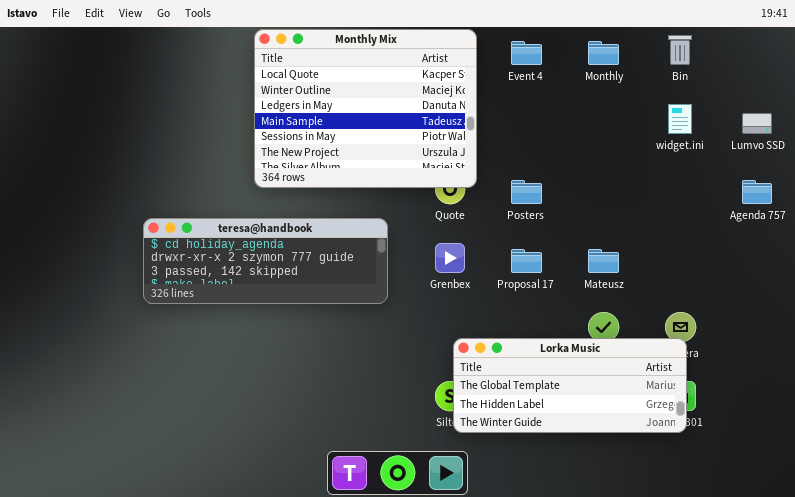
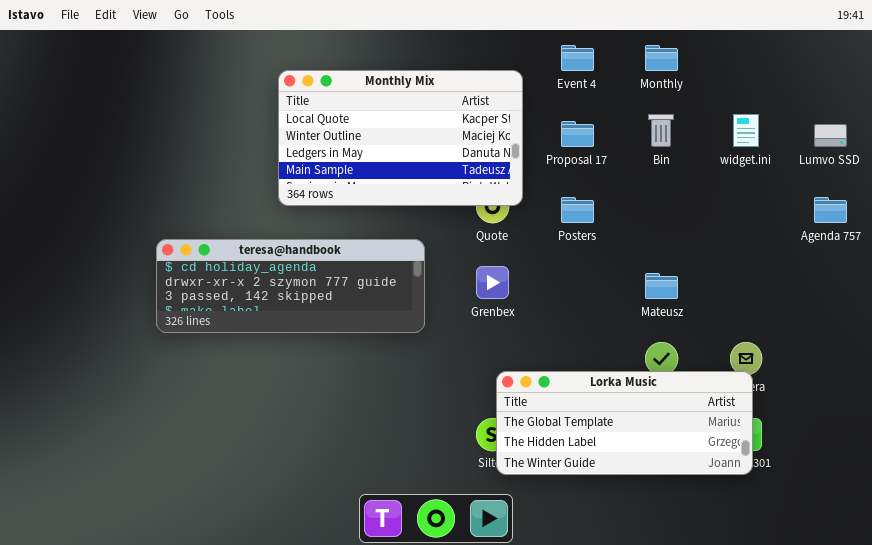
Monthly Mix: [254,29,477,188] -> [278,70,523,206], resized
Bin: [668,35,692,65] -> [648,114,674,147], moved
Proposal 17: [511,249,542,273] -> [561,121,594,147], moved

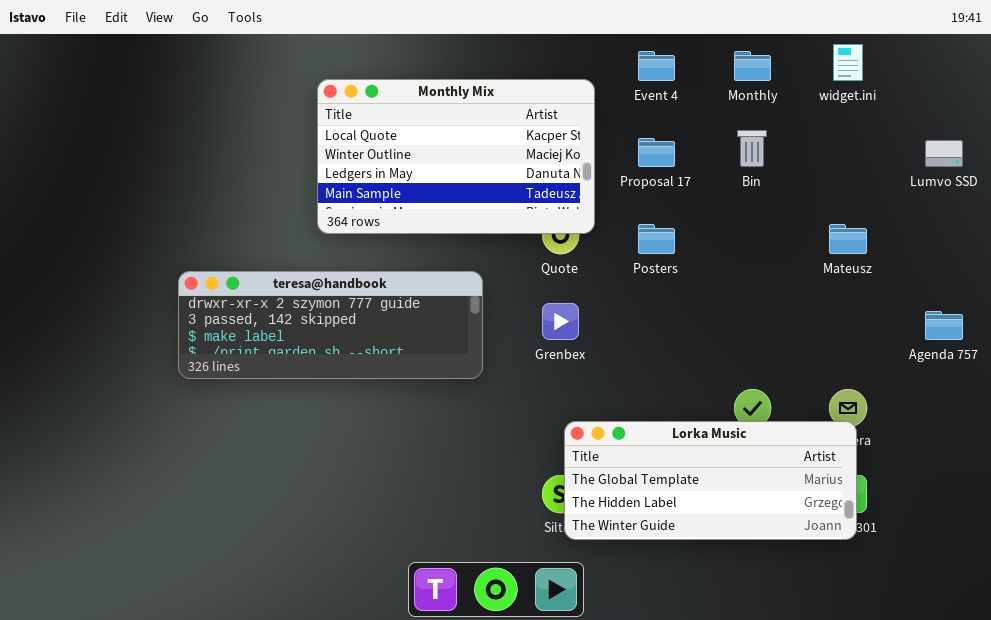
widget.ini: [733,114,759,147] -> [833,44,863,81], moved
Agenda 757: [814,197,847,223] -> [925,311,963,340], moved
teresa@handbook: [156,239,425,333] -> [178,271,483,379], scrolled down 1 row
Mateusz: [645,273,678,299] -> [829,224,867,254], moved

